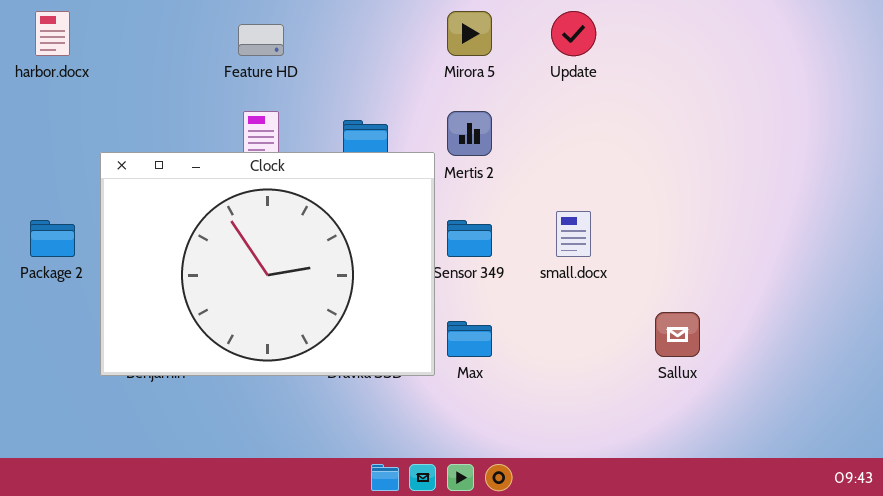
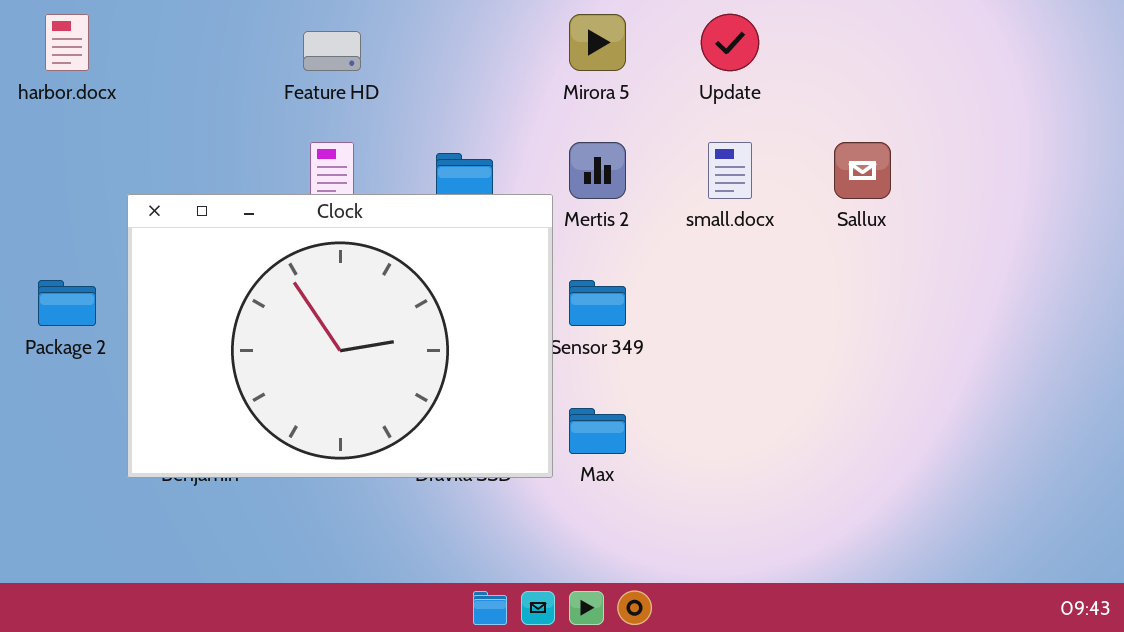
small.docx: [556,211,591,257] -> [708,142,752,199], moved
Sallux: [655,312,700,357] -> [834,142,891,199], moved

